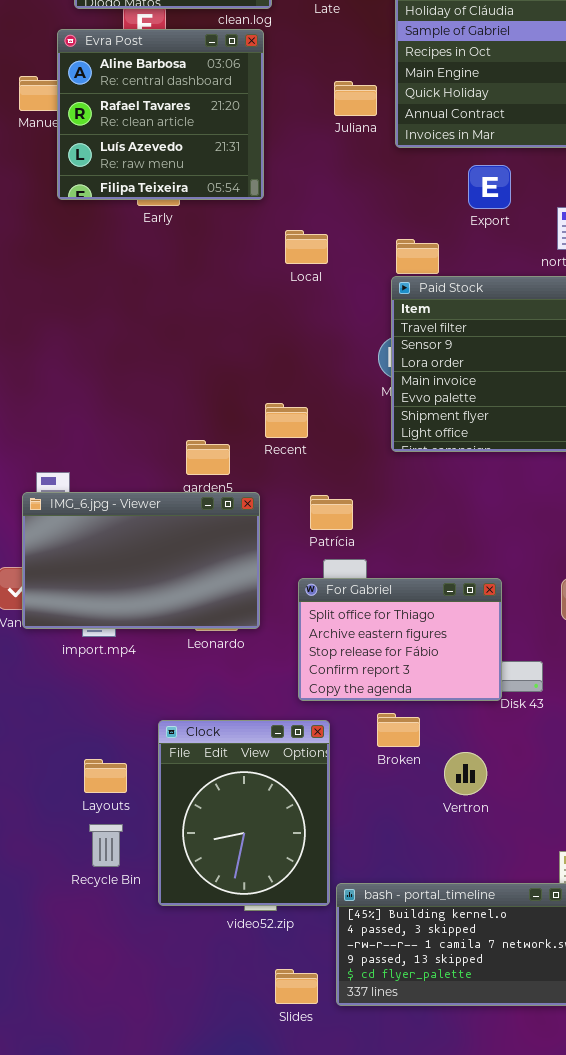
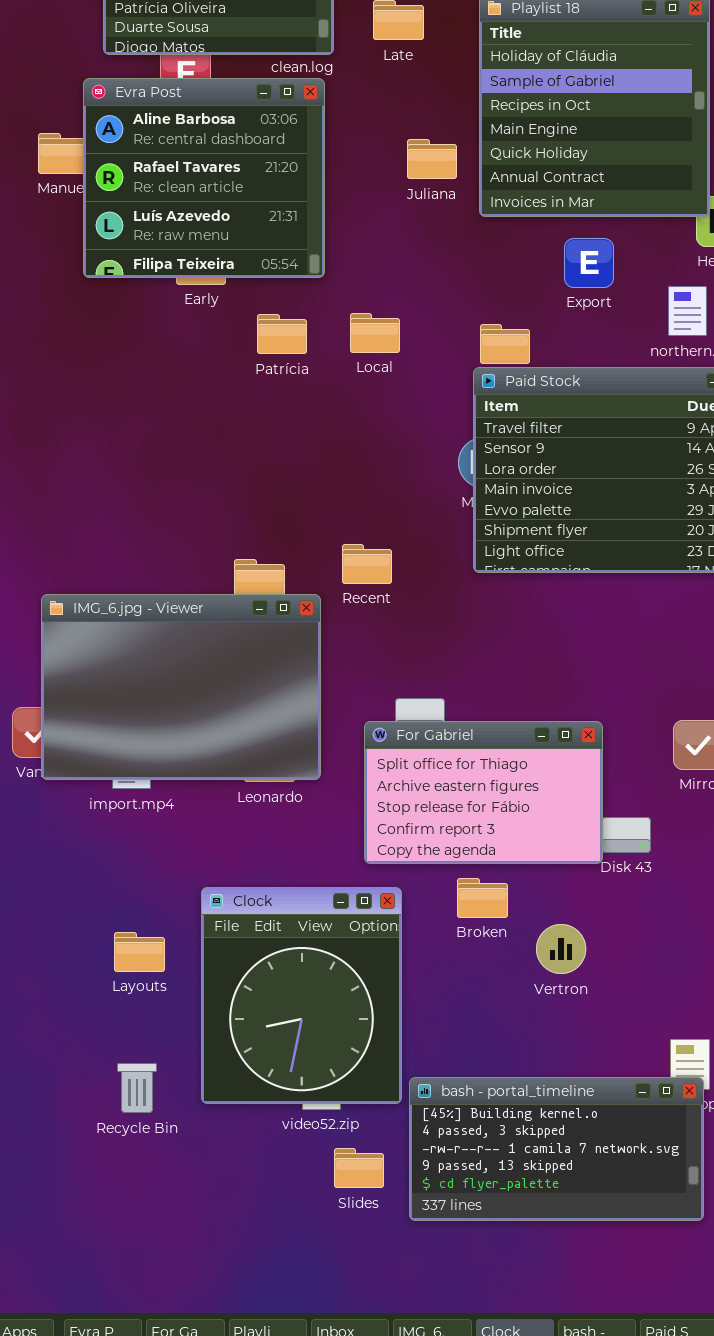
Recent: [265,403,308,438] -> [342,544,392,584], moved
IMG_6.jpg - Viewer: [22,492,260,629] -> [41,594,321,780], resized
Patrícia: [310,495,353,530] -> [257,314,307,354], moved
Recycle Bin: [89,824,123,867] -> [117,1063,157,1113], moved
Slides: [275,969,318,1004] -> [334,1148,384,1188], moved

